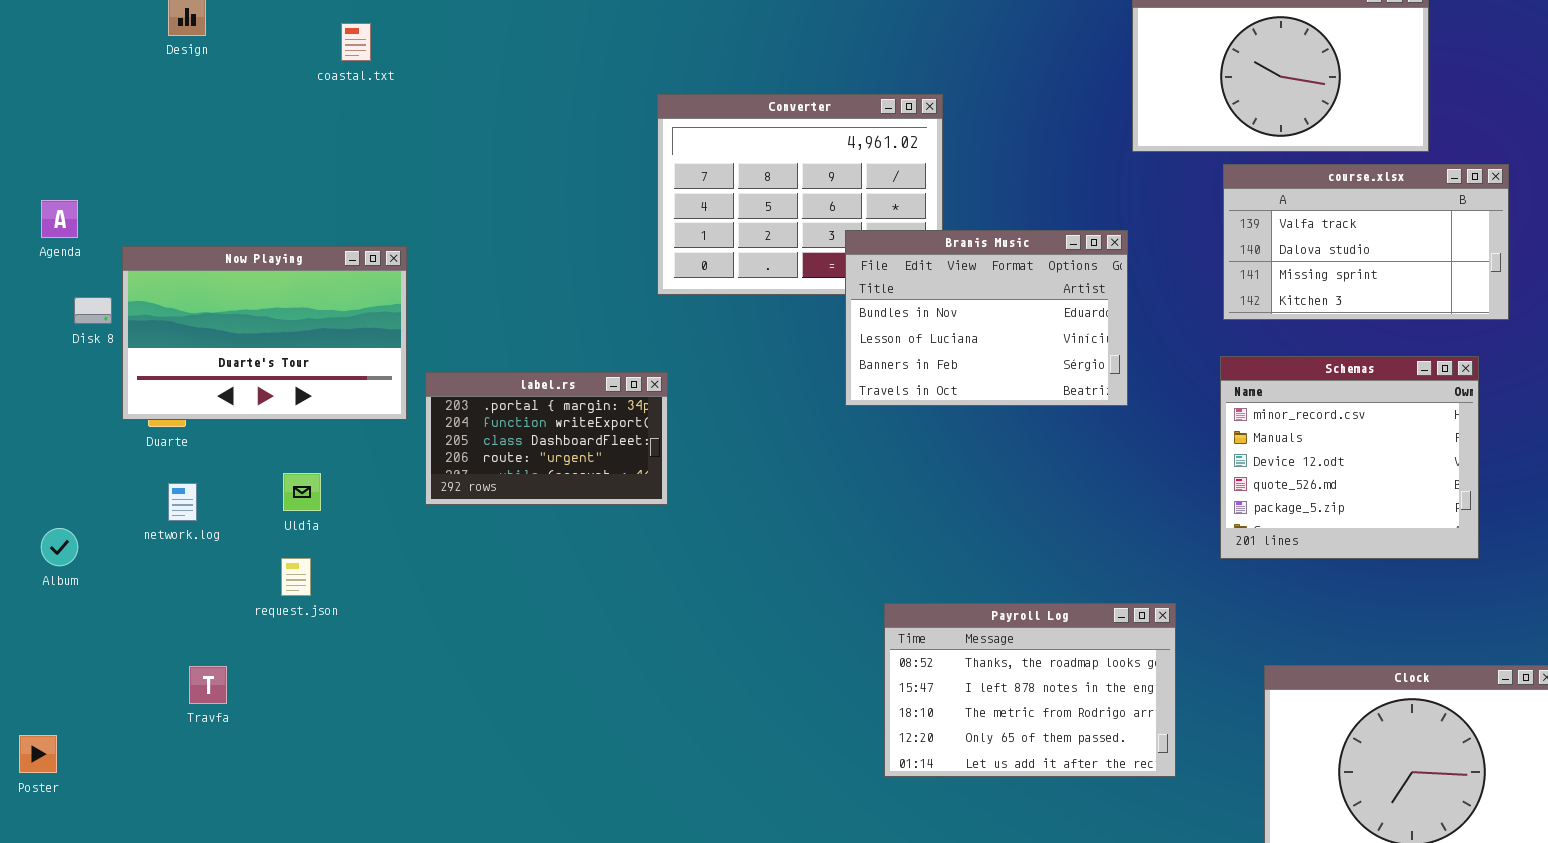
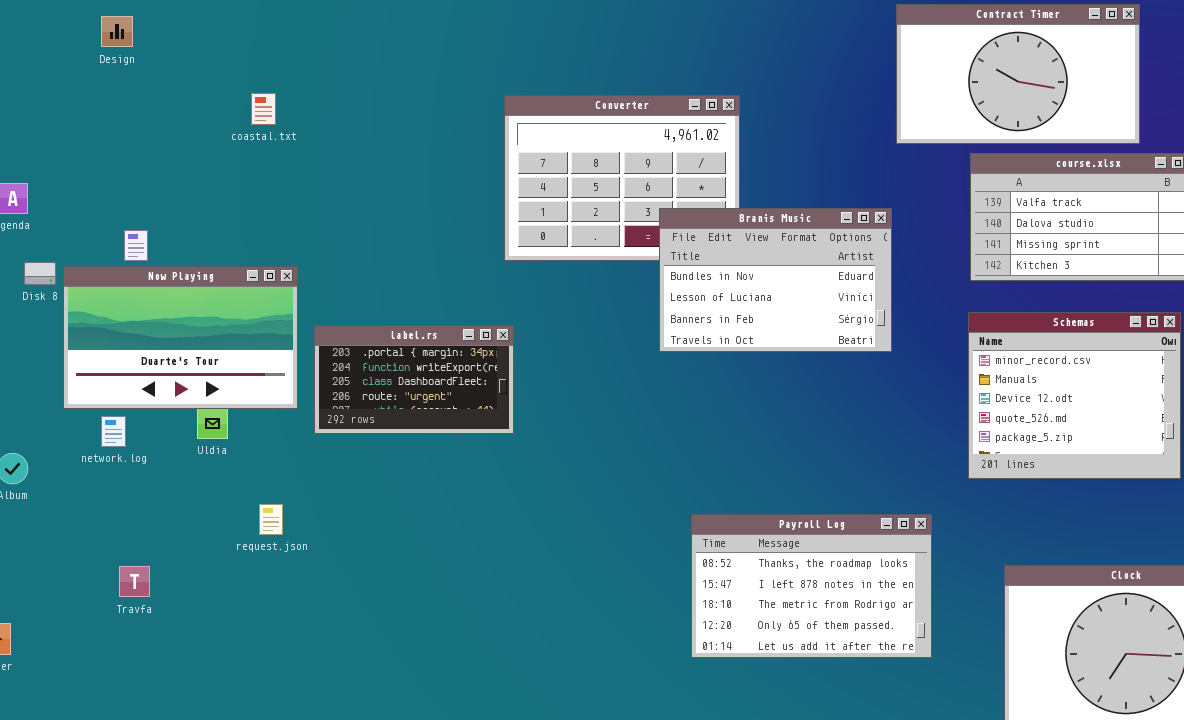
coastal.txt: [341,23,371,61] -> [251,93,276,125], moved
Now Playing: [122,246,407,420] -> [63,266,298,409], moved
request.json: [281,558,311,596] -> [259,504,283,535], moved

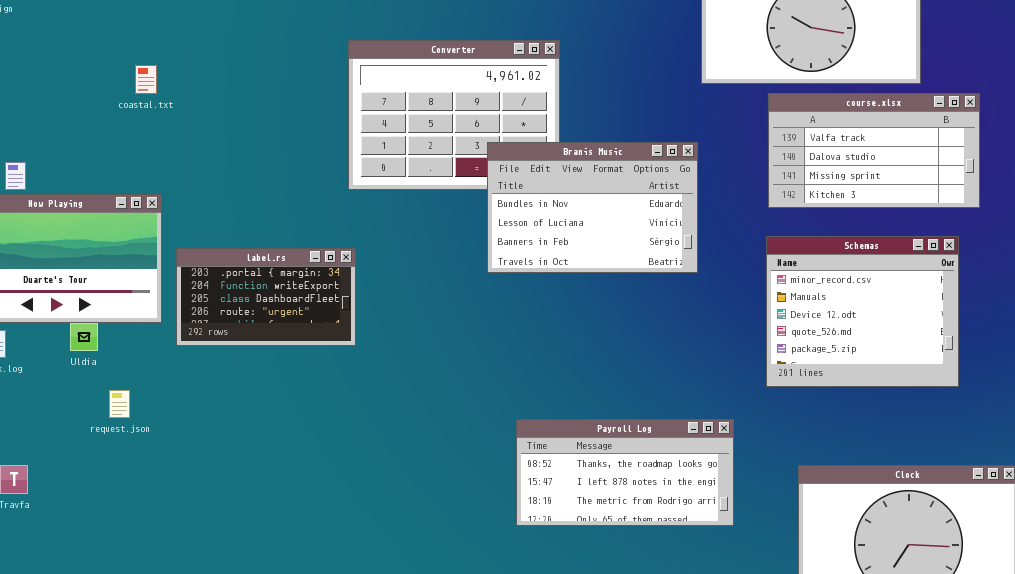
coastal.txt: [251,93,276,125] -> [135,65,157,94], moved
request.json: [259,504,283,535] -> [109,390,130,418], moved
Payroll Log: [691,514,932,658] -> [516,419,734,526], resized

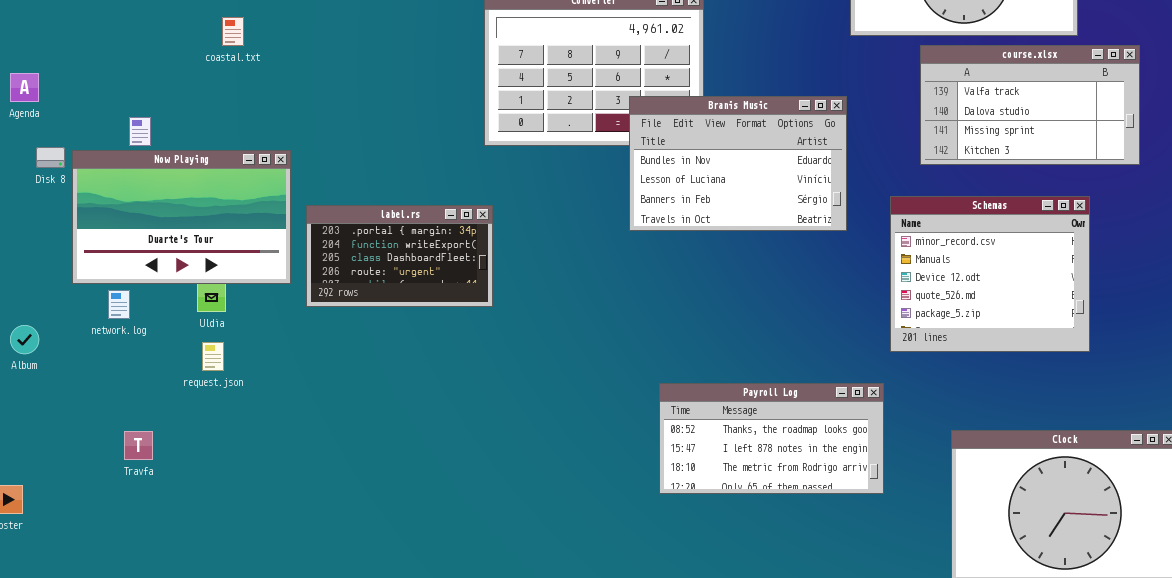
coastal.txt: [135,65,157,94] -> [222,17,244,46], moved
Schemas: [766,236,959,387] -> [890,196,1090,352], moved
request.json: [109,390,130,418] -> [202,342,224,371], moved

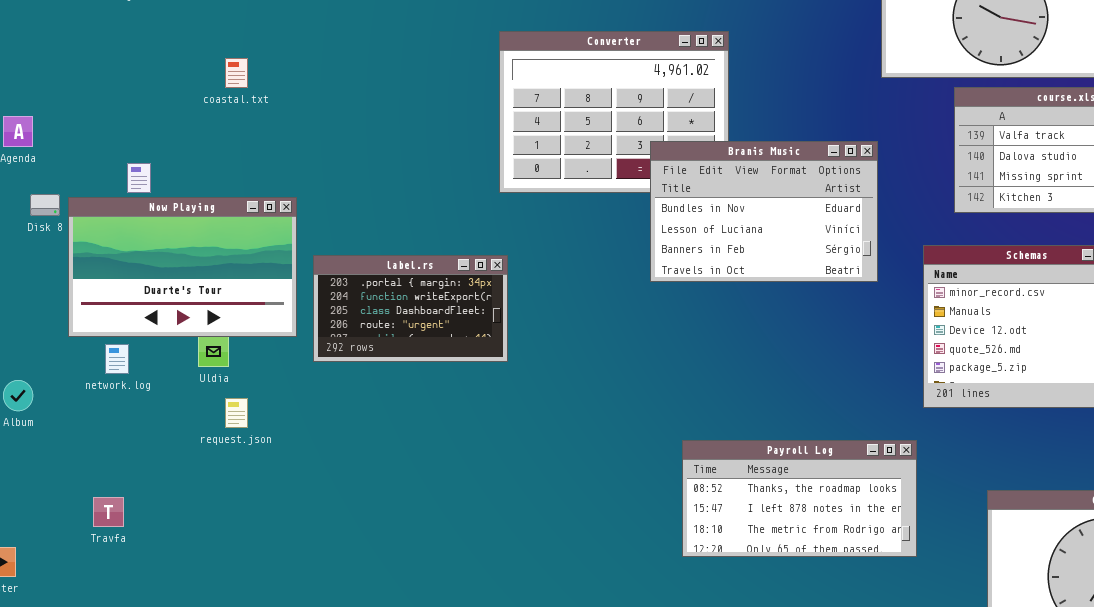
request.json: [202,342,224,371] -> [225,398,248,428], moved
Travfa: [124,431,153,460] -> [93,497,124,527], moved

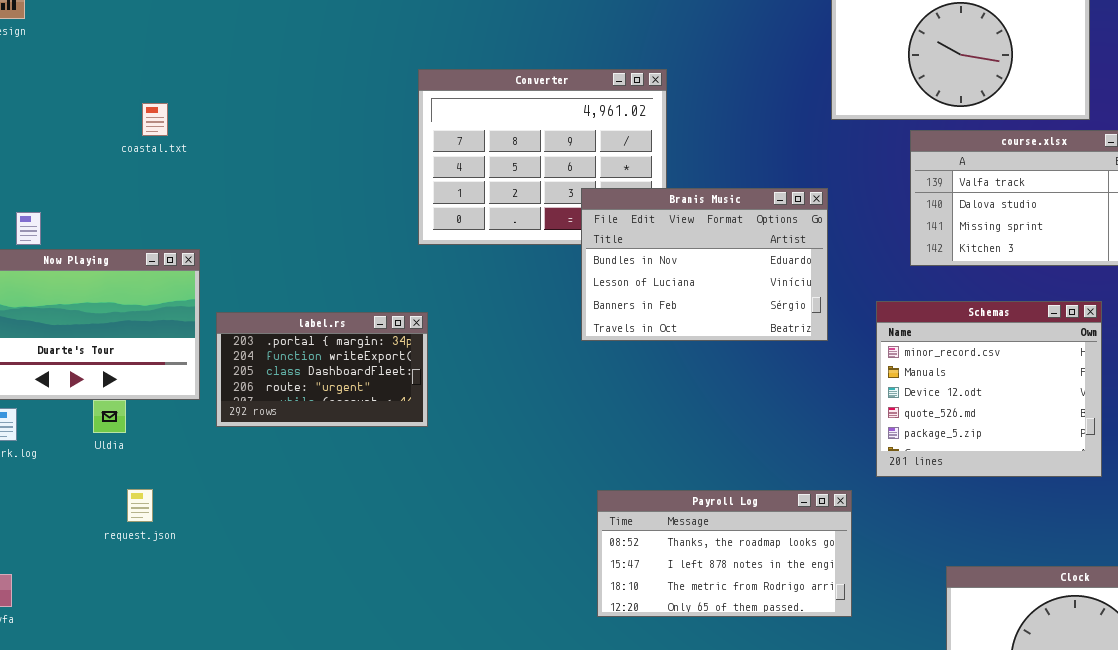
coastal.txt: [225,58,248,88] -> [142,103,168,136], moved
request.json: [225,398,248,428] -> [127,489,153,522], moved
Payroll Log: [682,440,917,557] -> [597,490,852,617], moved

